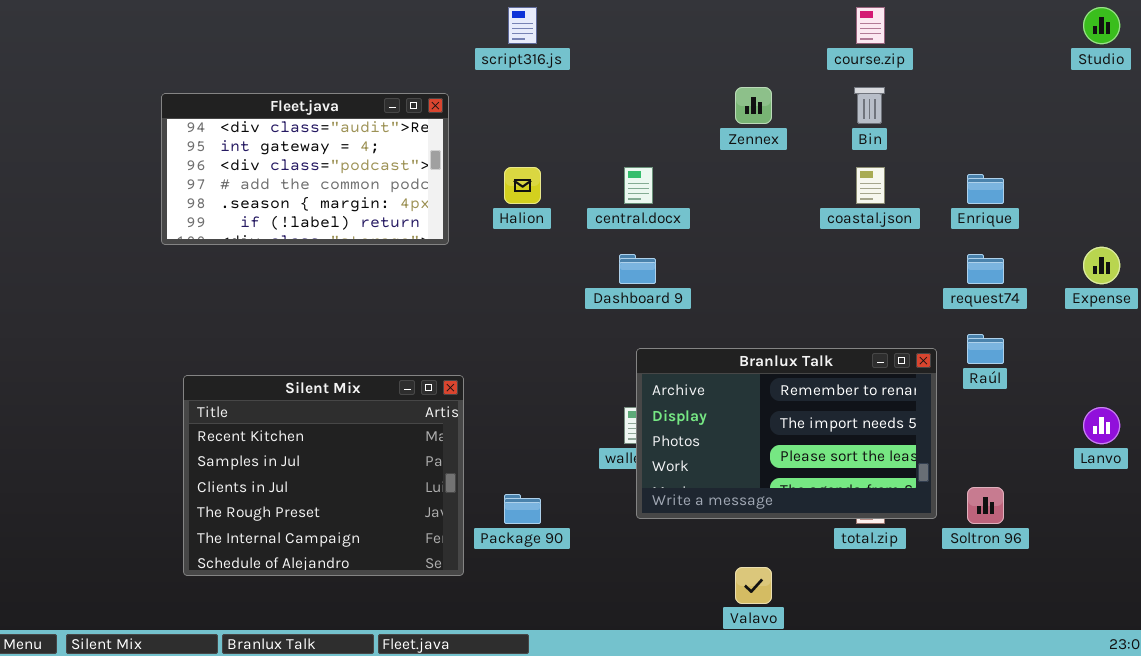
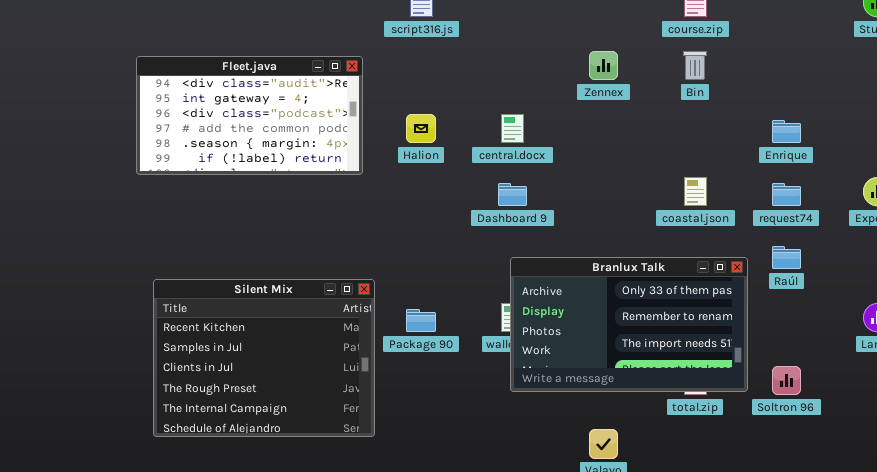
coastal.json: [856,167,885,204] -> [684,177,707,206], moved
Branlux Talk: [636,348,937,519] -> [510,257,748,392], scrolled up 1 row
Package 90: [504,494,541,524] -> [406,309,436,332], moved

